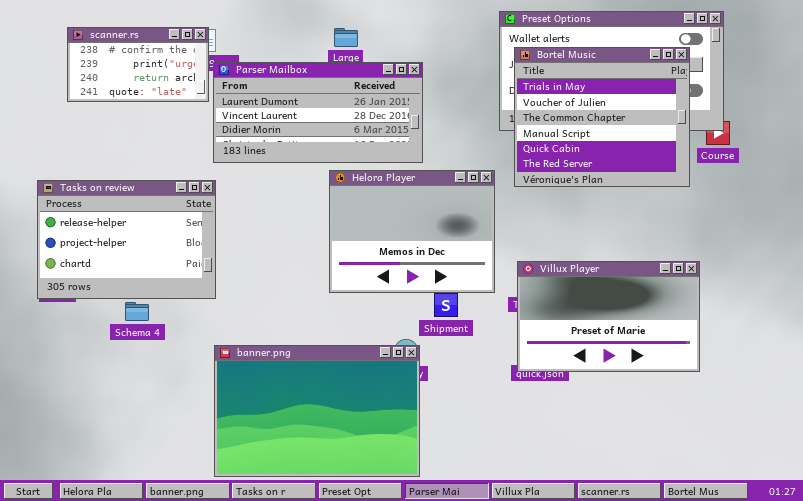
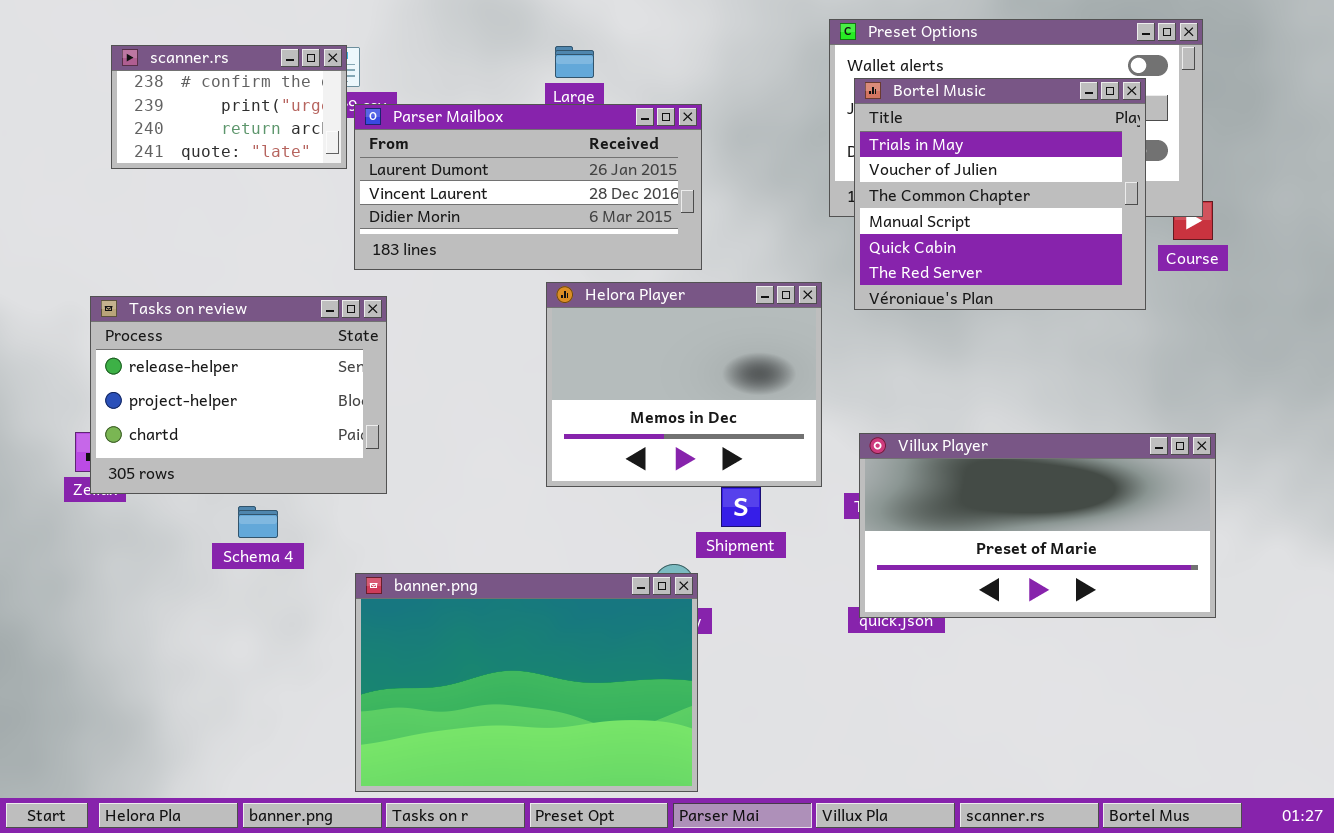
Tasks on review: [37,180,216,299] -> [90,296,387,494], moved
Villux Player: [517,261,700,372] -> [859,433,1216,618], resized
Schema 4: [125,302,149,321] -> [238,506,278,538], moved

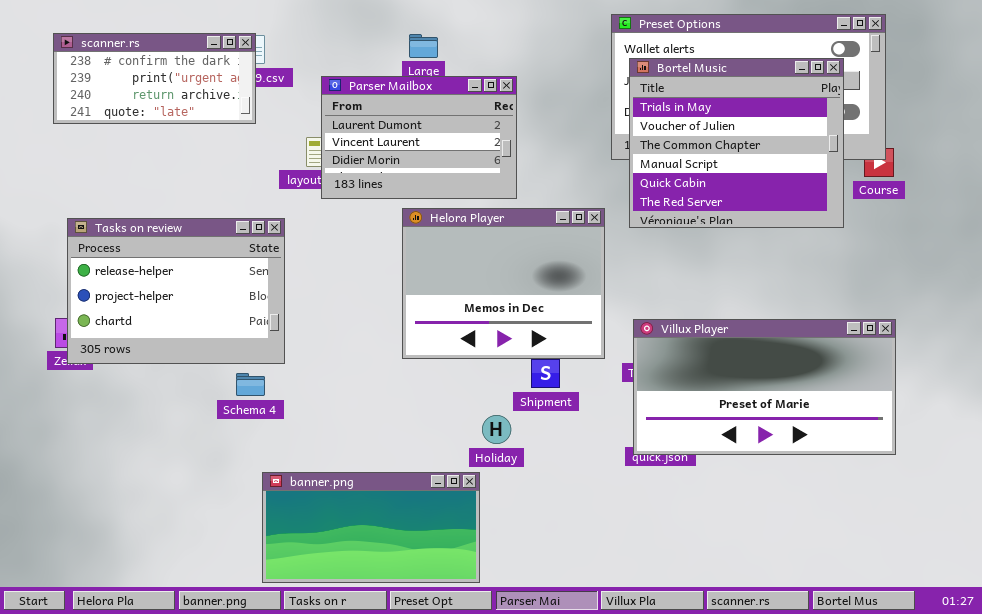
scanner.rs: [111,45,347,169] -> [53,33,256,124], resized
Parser Mailbox: [354,104,702,270] -> [321,76,517,199], resized
Schema 4: [238,506,278,538] -> [236,373,265,396], moved
banner.png: [355,573,698,792] -> [262,472,480,583], resized

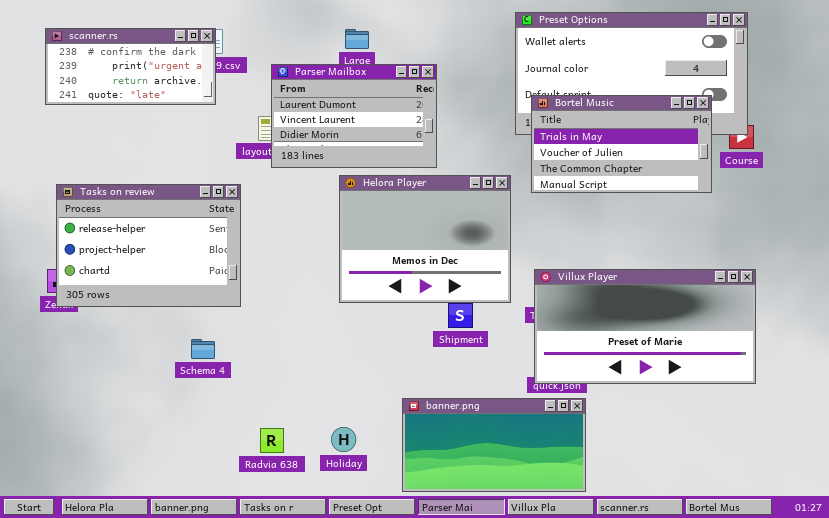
Bortel Music: [629,58,844,228] -> [531,95,712,193], resized
Schema 4: [236,373,265,396] -> [191,339,215,359], moved
Holiday: [482,415,511,444] -> [331,427,356,452], moved
banner.png: [262,472,480,583] -> [402,398,586,492], moved

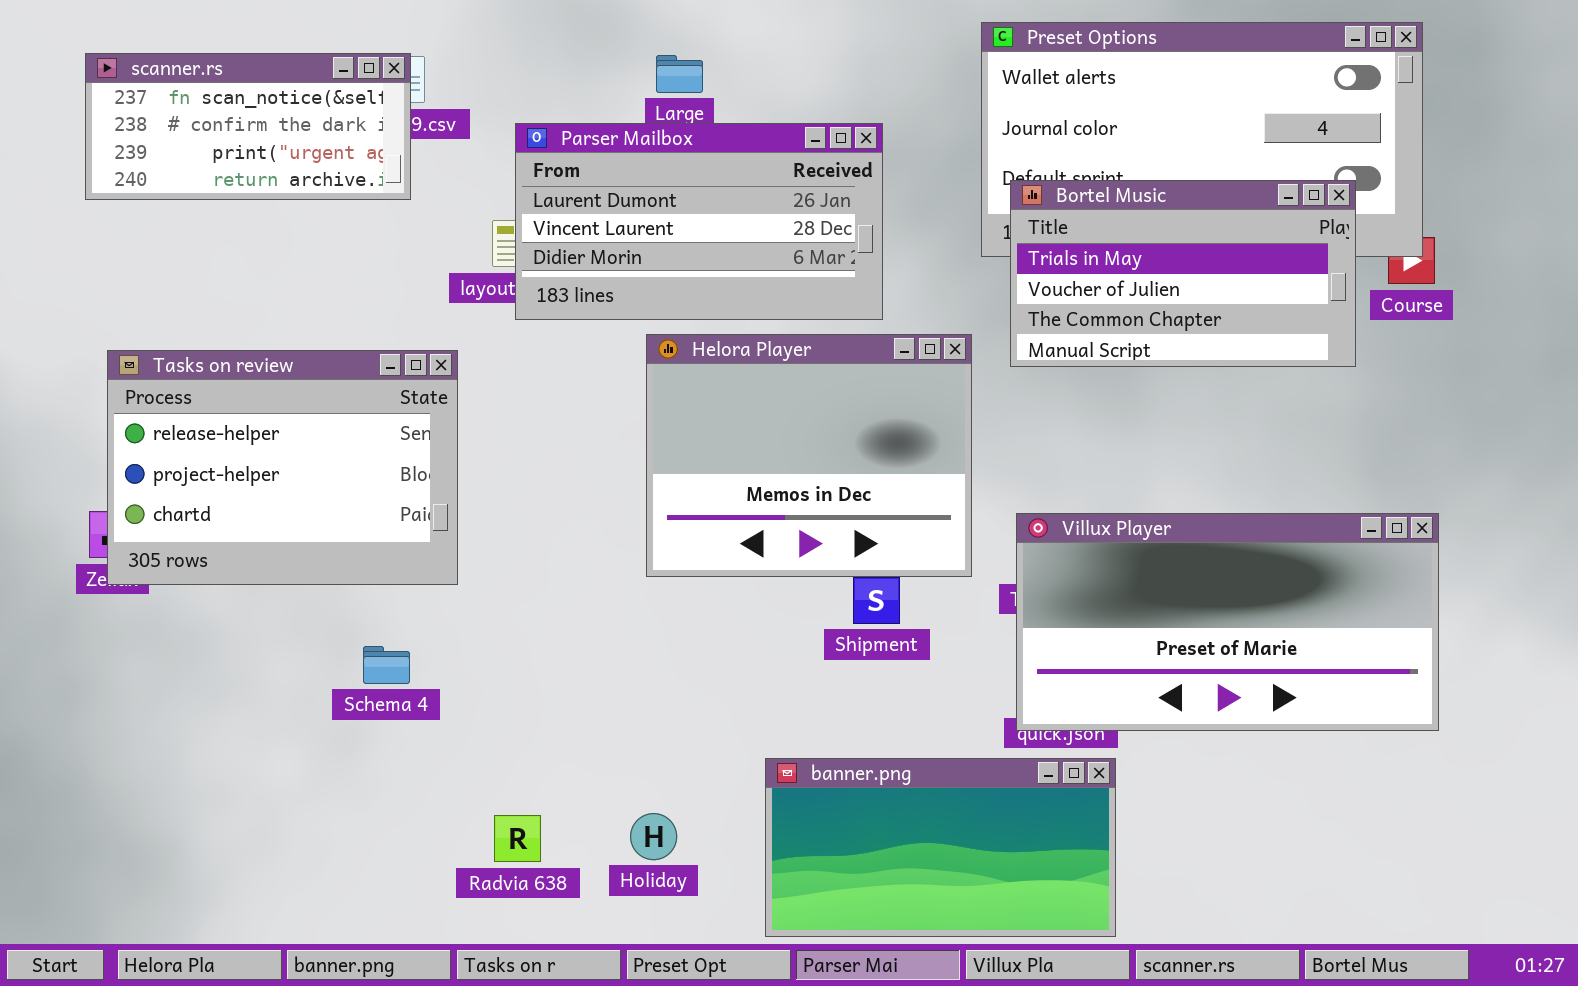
scanner.rs: [45,28,216,105] -> [85,53,411,200], scrolled up 1 row
Parser Mailbox: [271,64,437,168] -> [515,123,883,320], resized

